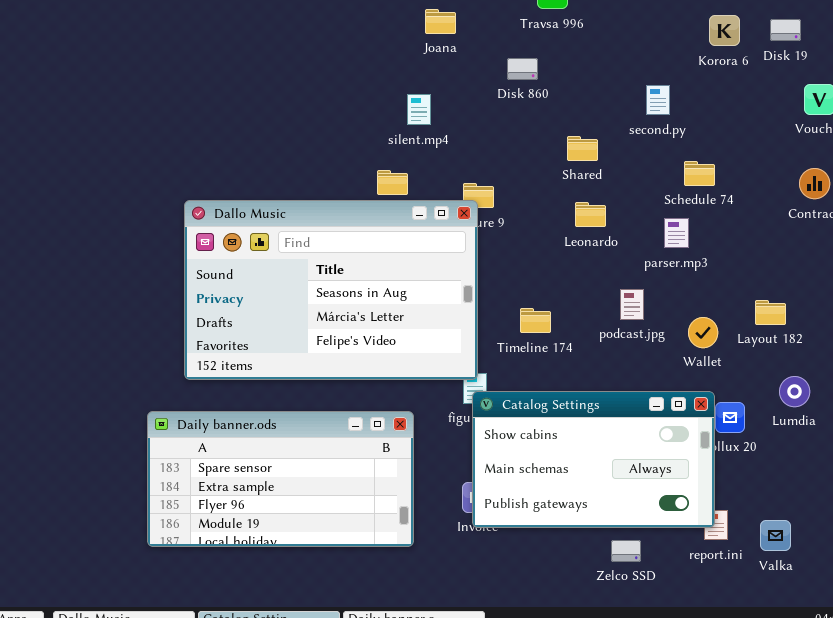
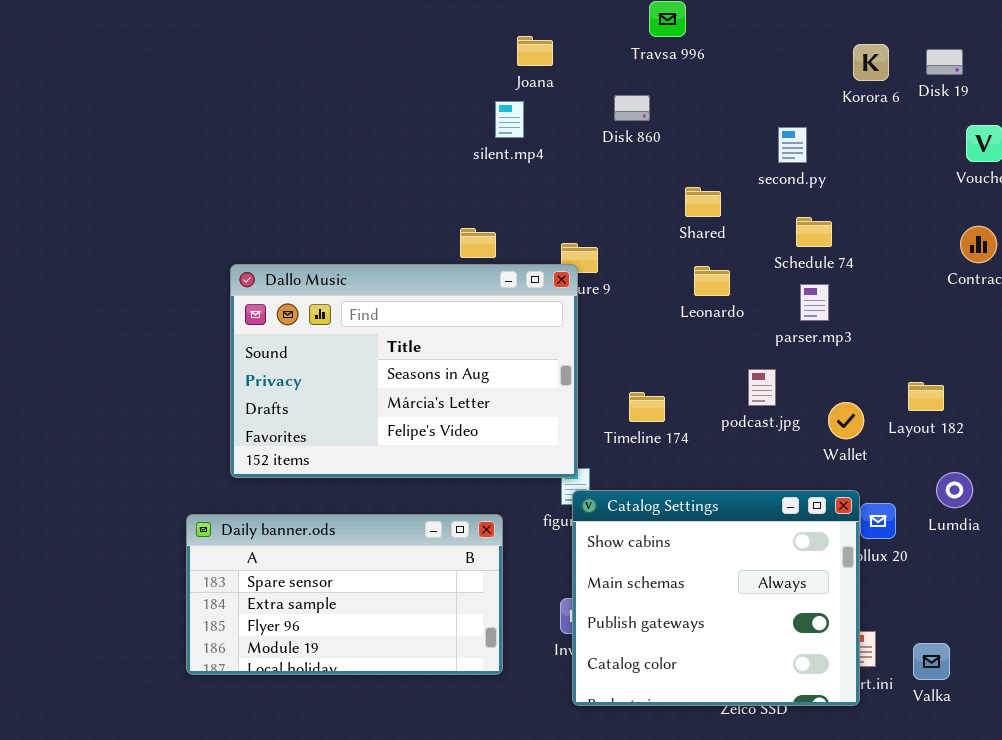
silent.mp4: [407,94,431,125] -> [495,101,524,138], moved
Schedule 74: [684,161,715,186] -> [796,217,832,247], moved
Catalog Settings: [472,391,715,528] -> [572,490,860,706], resized

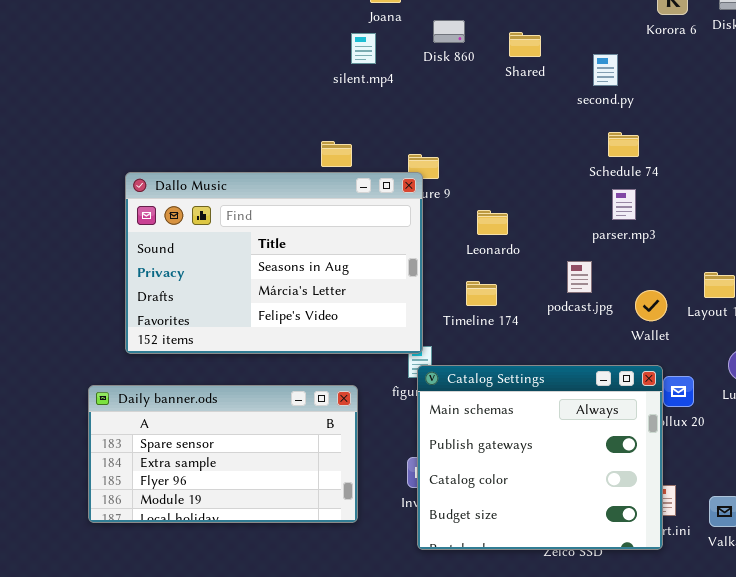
Disk 860: [614,95,650,121] -> [433,20,465,43], moved
Shared: [685,187,721,217] -> [509,32,541,57], moved
Leonardo: [694,266,730,296] -> [477,210,508,235], moved
Catalog Settings: [572,490,860,706] -> [417,365,663,550], scrolled down 1 row

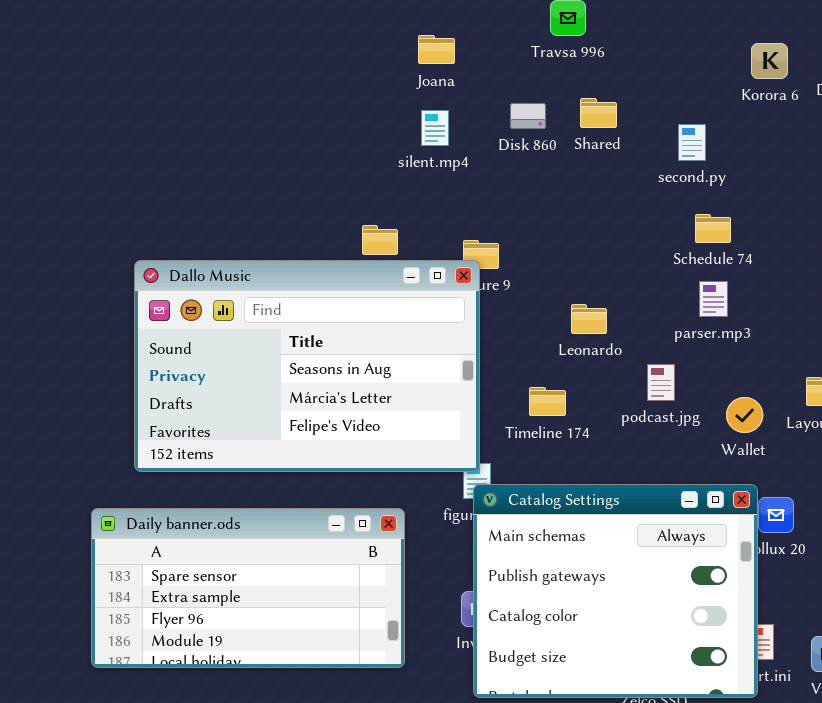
Disk 860: [433,20,465,43] -> [510,103,546,129], moved
silent.mp4: [351,33,376,64] -> [421,110,449,146], moved
Leonardo: [477,210,508,235] -> [571,304,607,334], moved

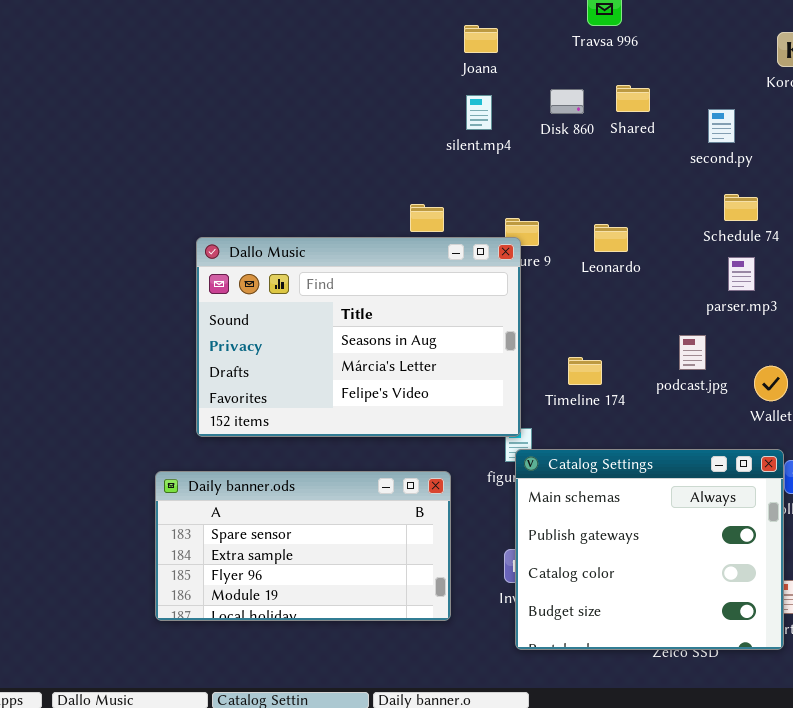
Leonardo: [571,304,607,334] -> [594,224,628,252], moved

